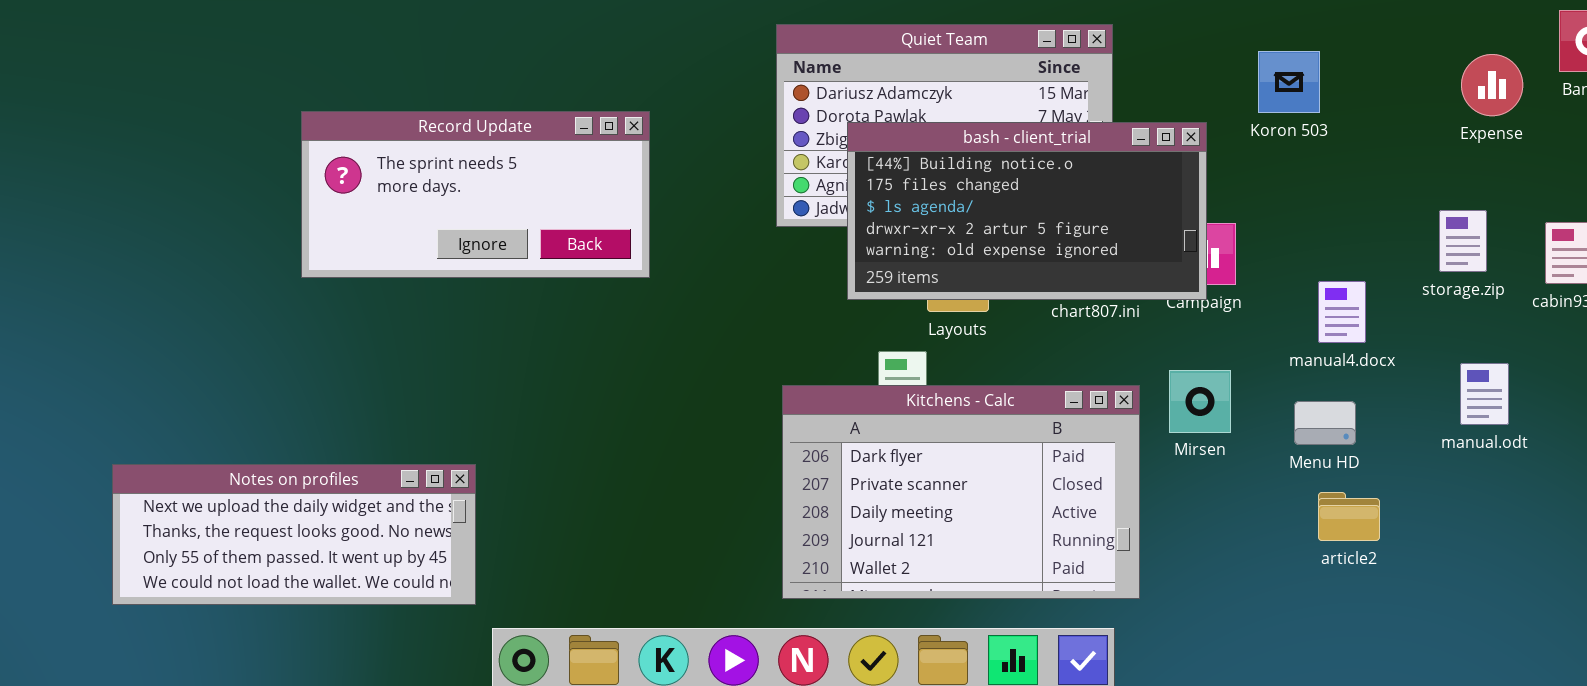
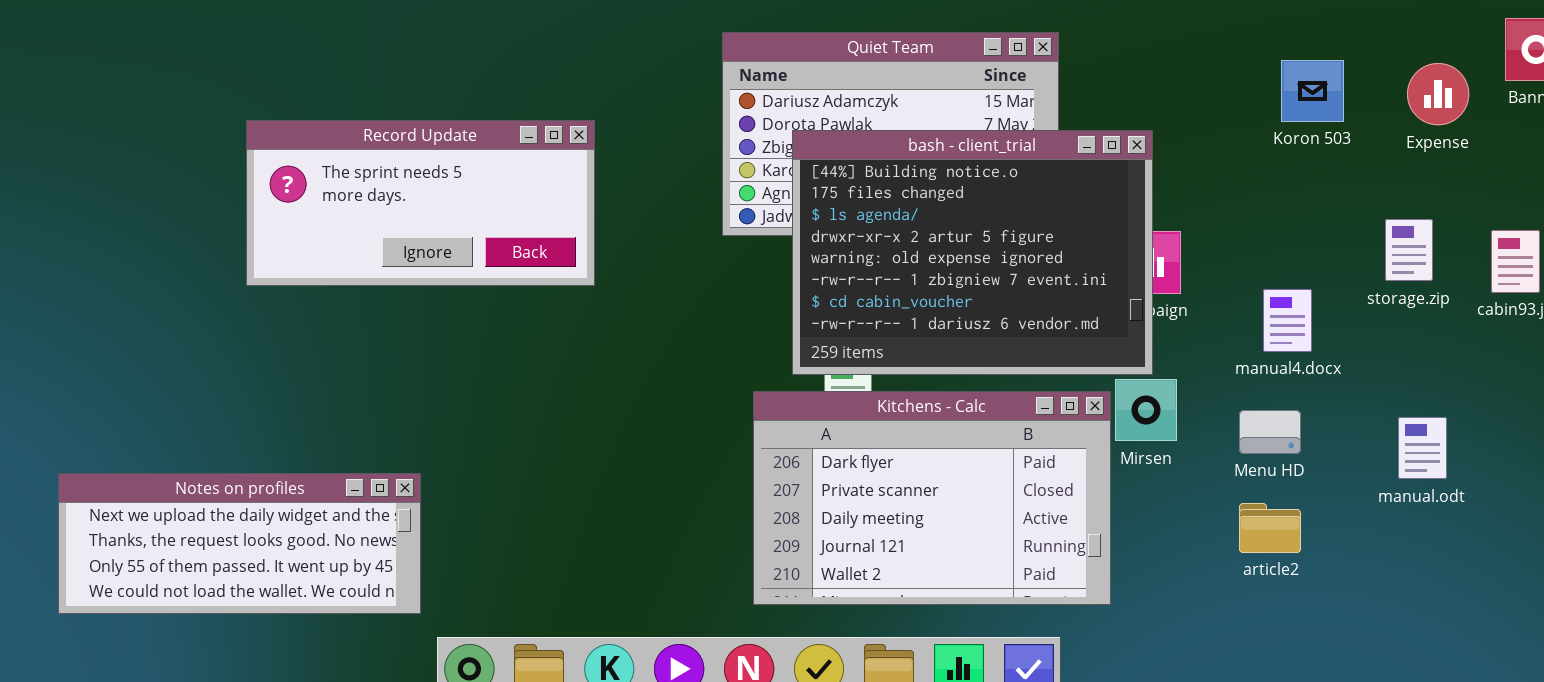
Koron 503: [1258,51,1320,113] -> [1281,60,1344,122], moved
bash - client_trial: [847,122,1207,300] -> [792,130,1153,375], resized
manual.odt: [1460,363,1509,425] -> [1398,417,1447,479], moved
Kitchens - Calc: [782,385,1140,599] -> [753,391,1111,605], moved
article2: [1318,492,1380,541] -> [1239,503,1301,553], moved

